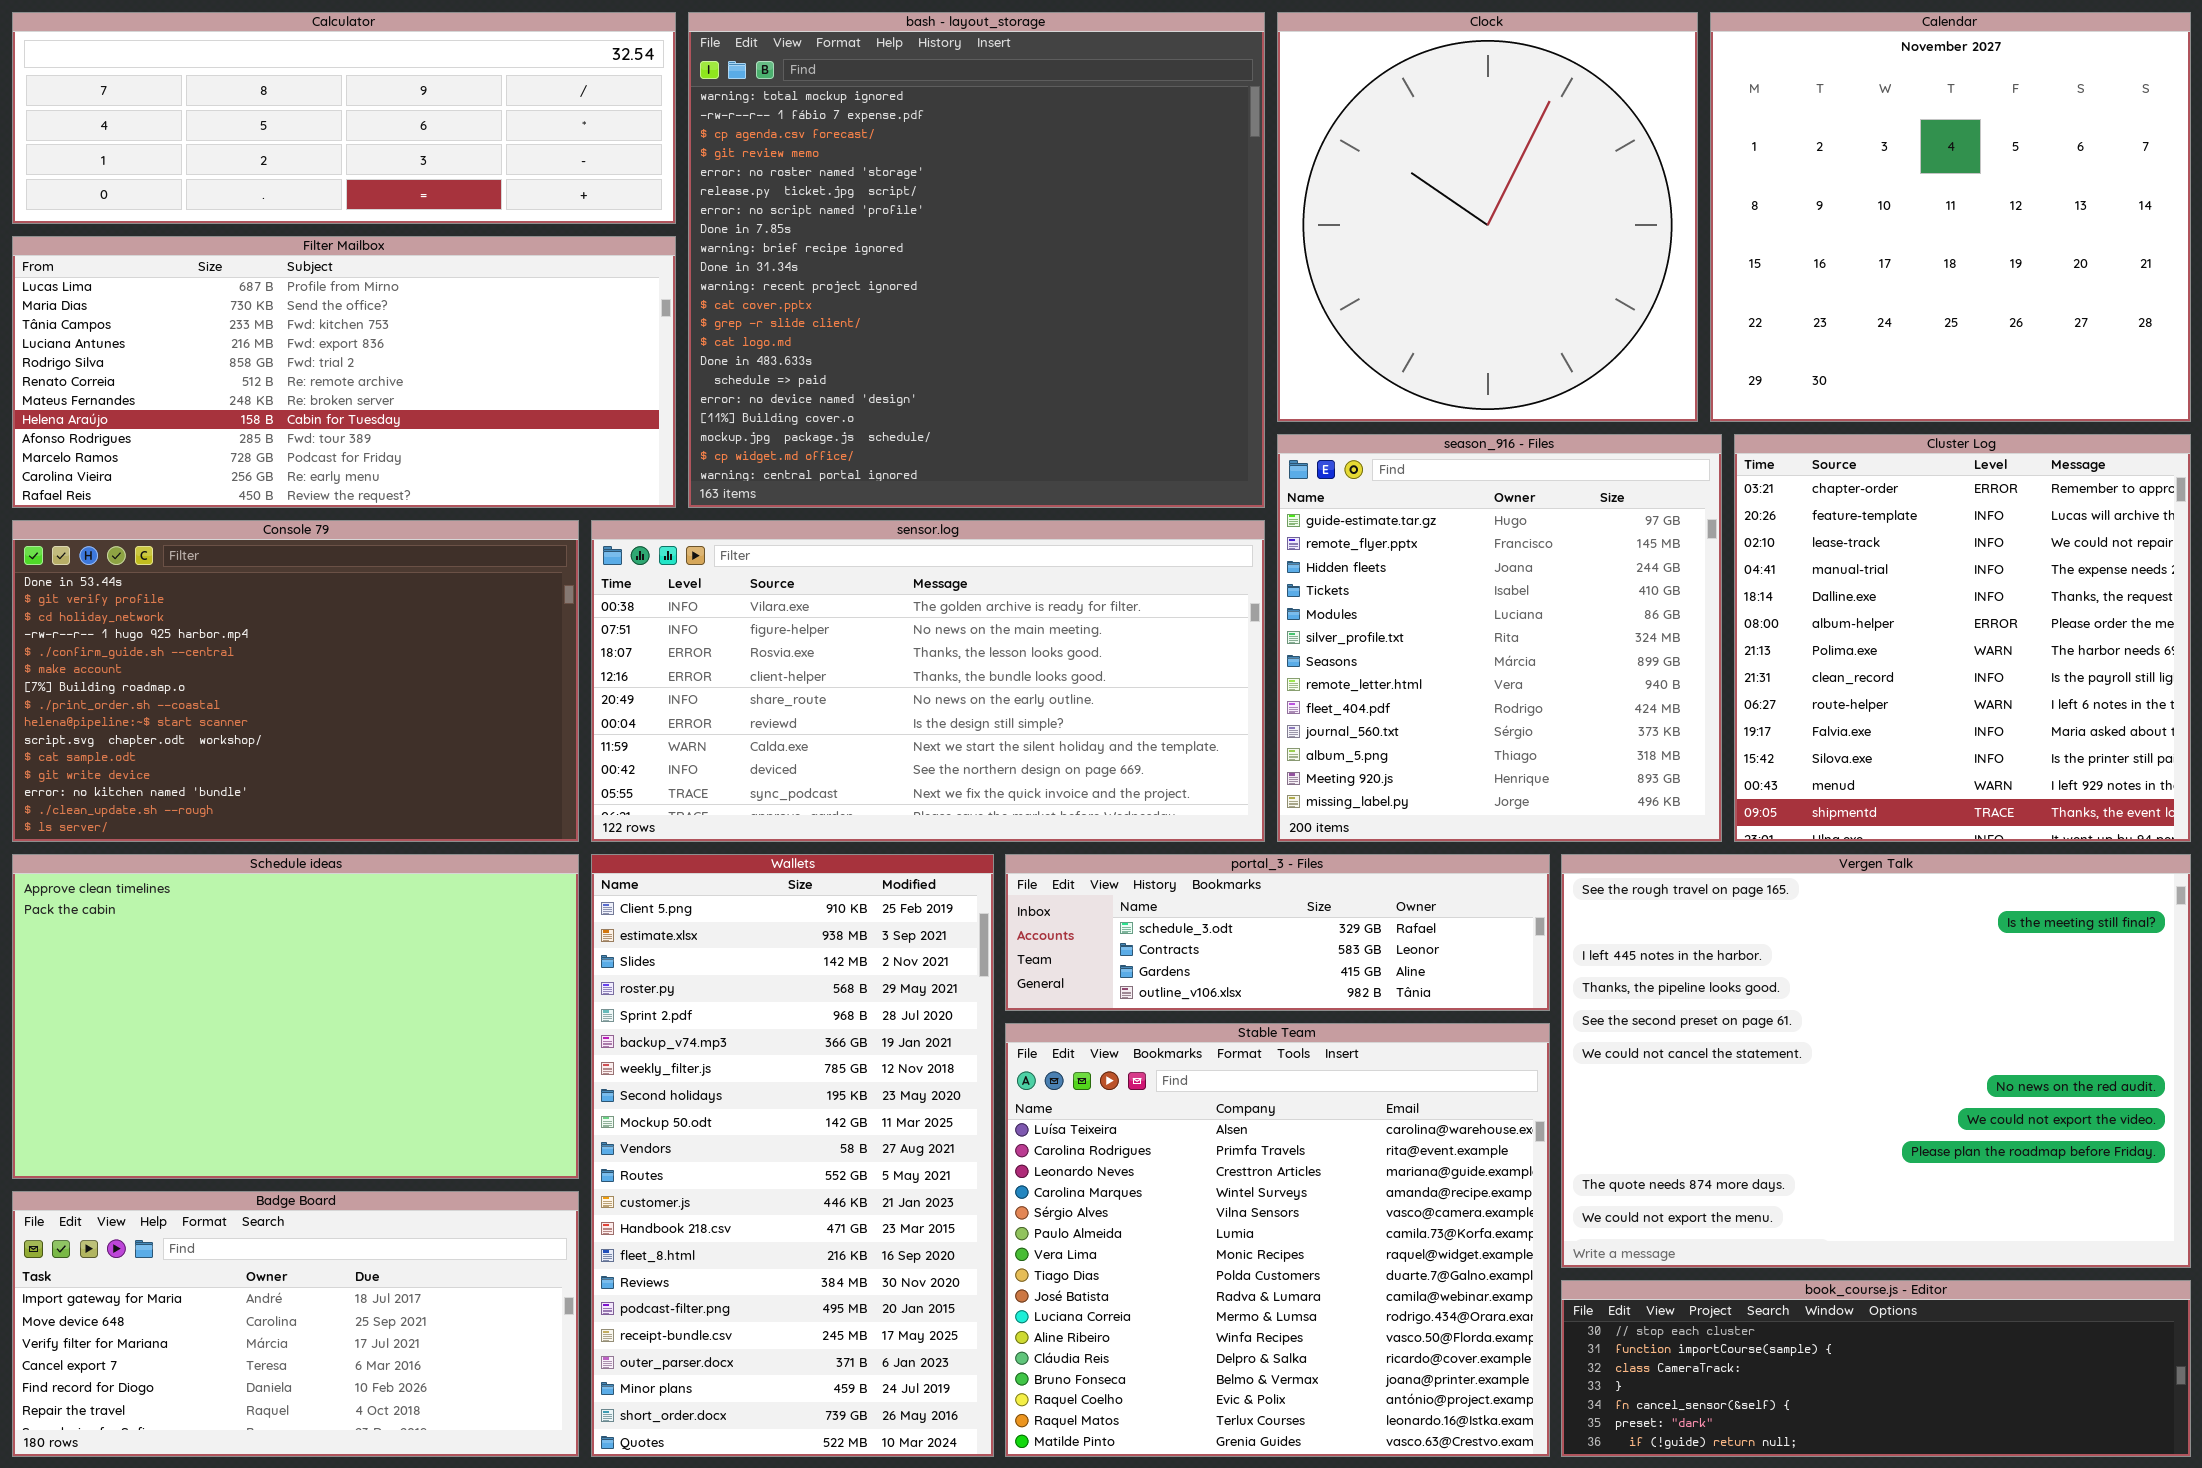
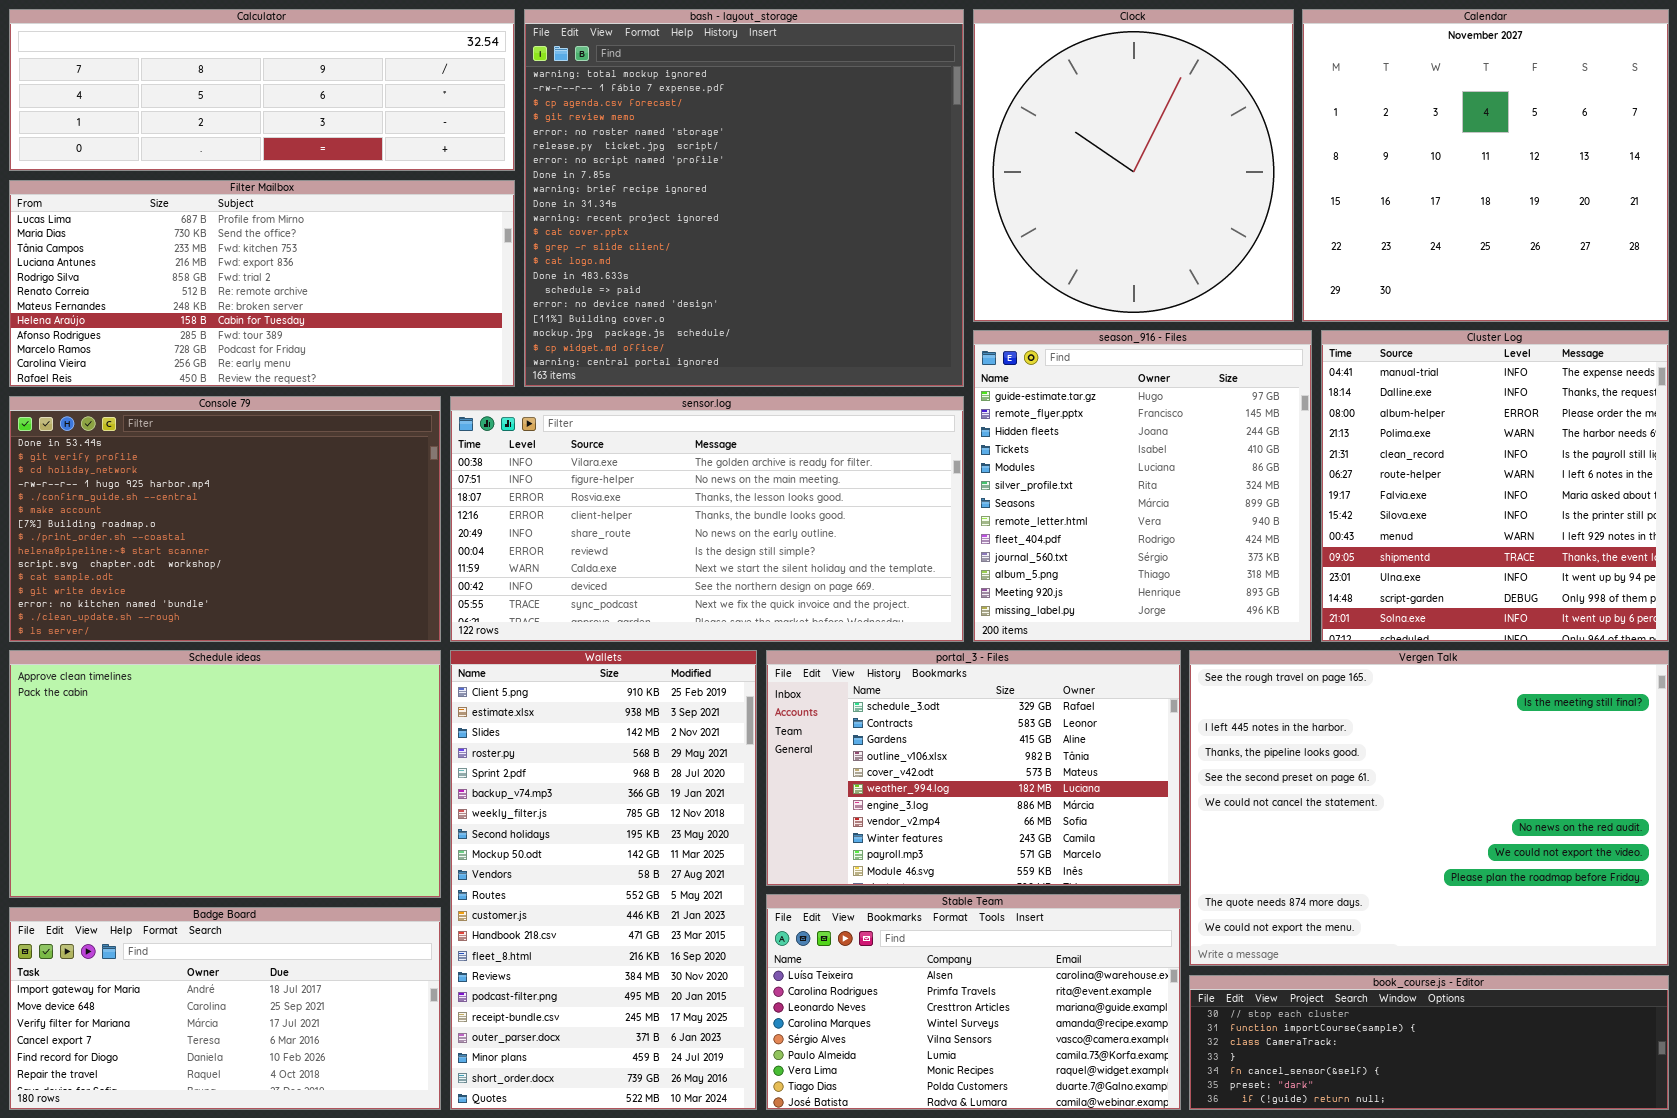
Cluster Log: [1734,434,2191,842] -> [1321,330,1669,642], scrolled down 3 rows
portal_3 - Files: [1005,854,1550,1011] -> [766,650,1181,886], resized
Stable Team: [1005,1023,1550,1457] -> [766,894,1181,1110], resized

